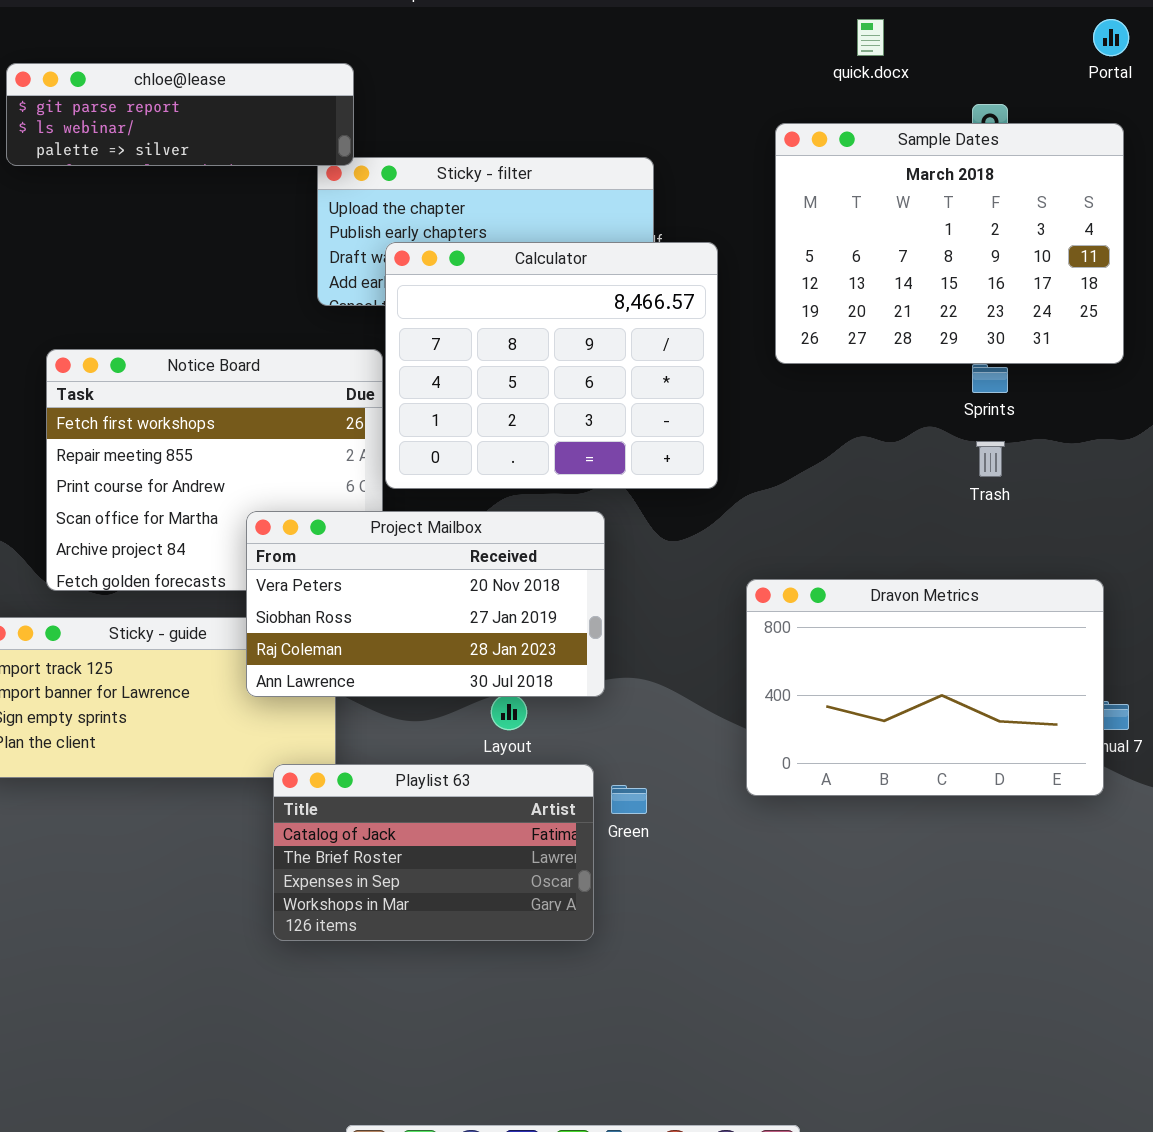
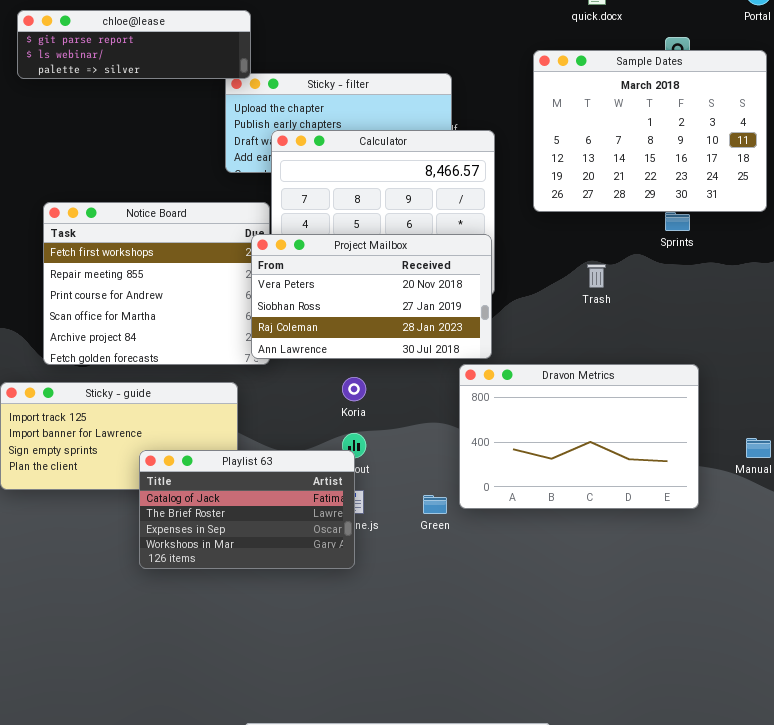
Trash: [976,441,1005,477] -> [587,264,606,288], moved
Project Mailbox: [246,511,605,697] -> [251,234,492,359], moved
Dravon Metrics: [746,579,1104,796] -> [459,364,699,509], moved
Playlist 63: [273,764,594,941] -> [139,450,355,569], moved

